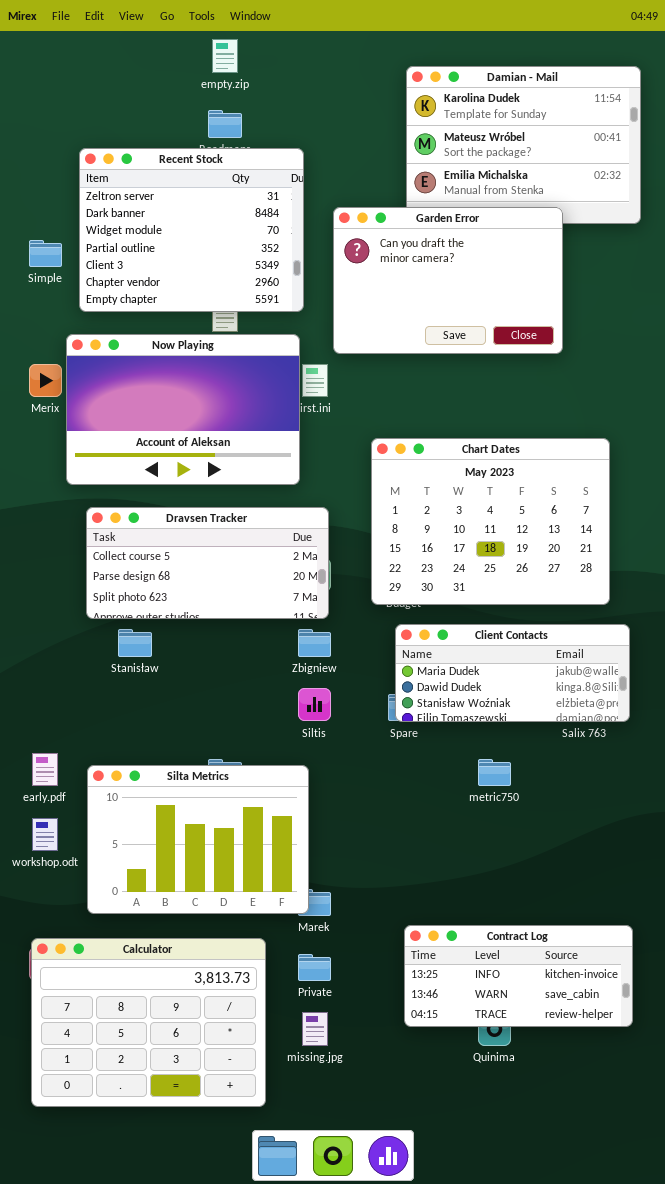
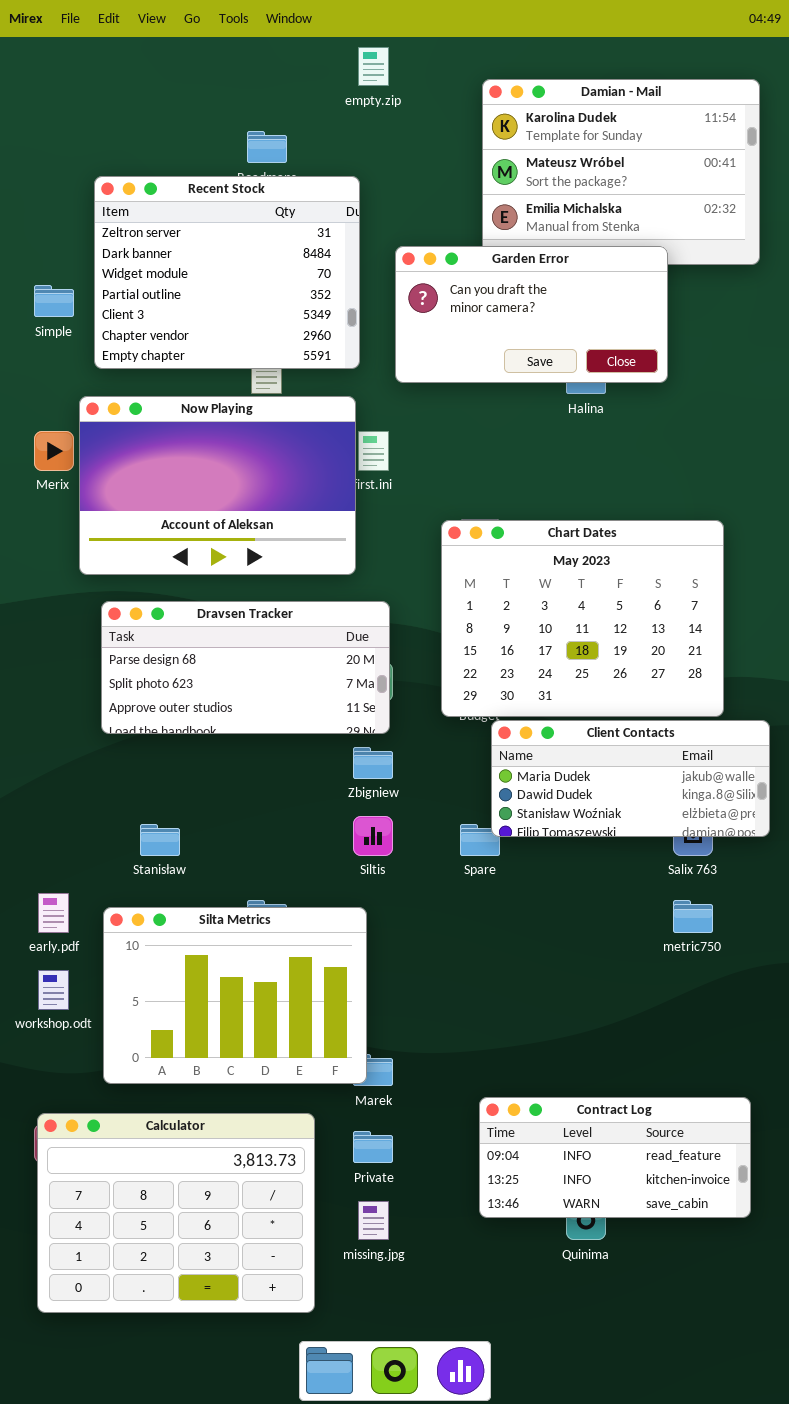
empty.zip: [212,39,238,73] -> [358,47,389,86], moved
Garden Error: [333,207,563,354] -> [395,246,668,383], resized
Dravsen Tracker: [86,507,329,619] -> [101,601,390,734], scrolled down 1 row
Client Contacts: [395,624,630,722] -> [491,720,770,837], moved
Stanisław: [118,629,152,657] -> [140,824,180,856], moved
metric750: [478,759,511,786] -> [673,900,713,933], moved
Contract Log: [404,925,633,1027] -> [479,1097,751,1218], scrolled up 1 row

